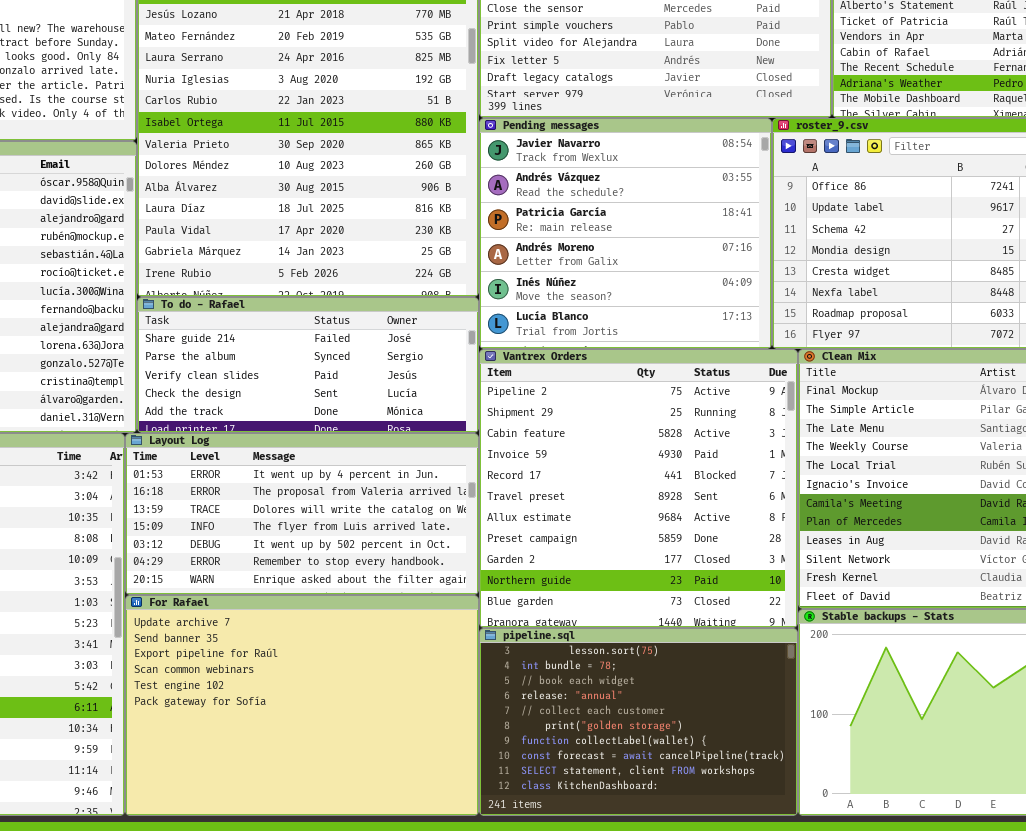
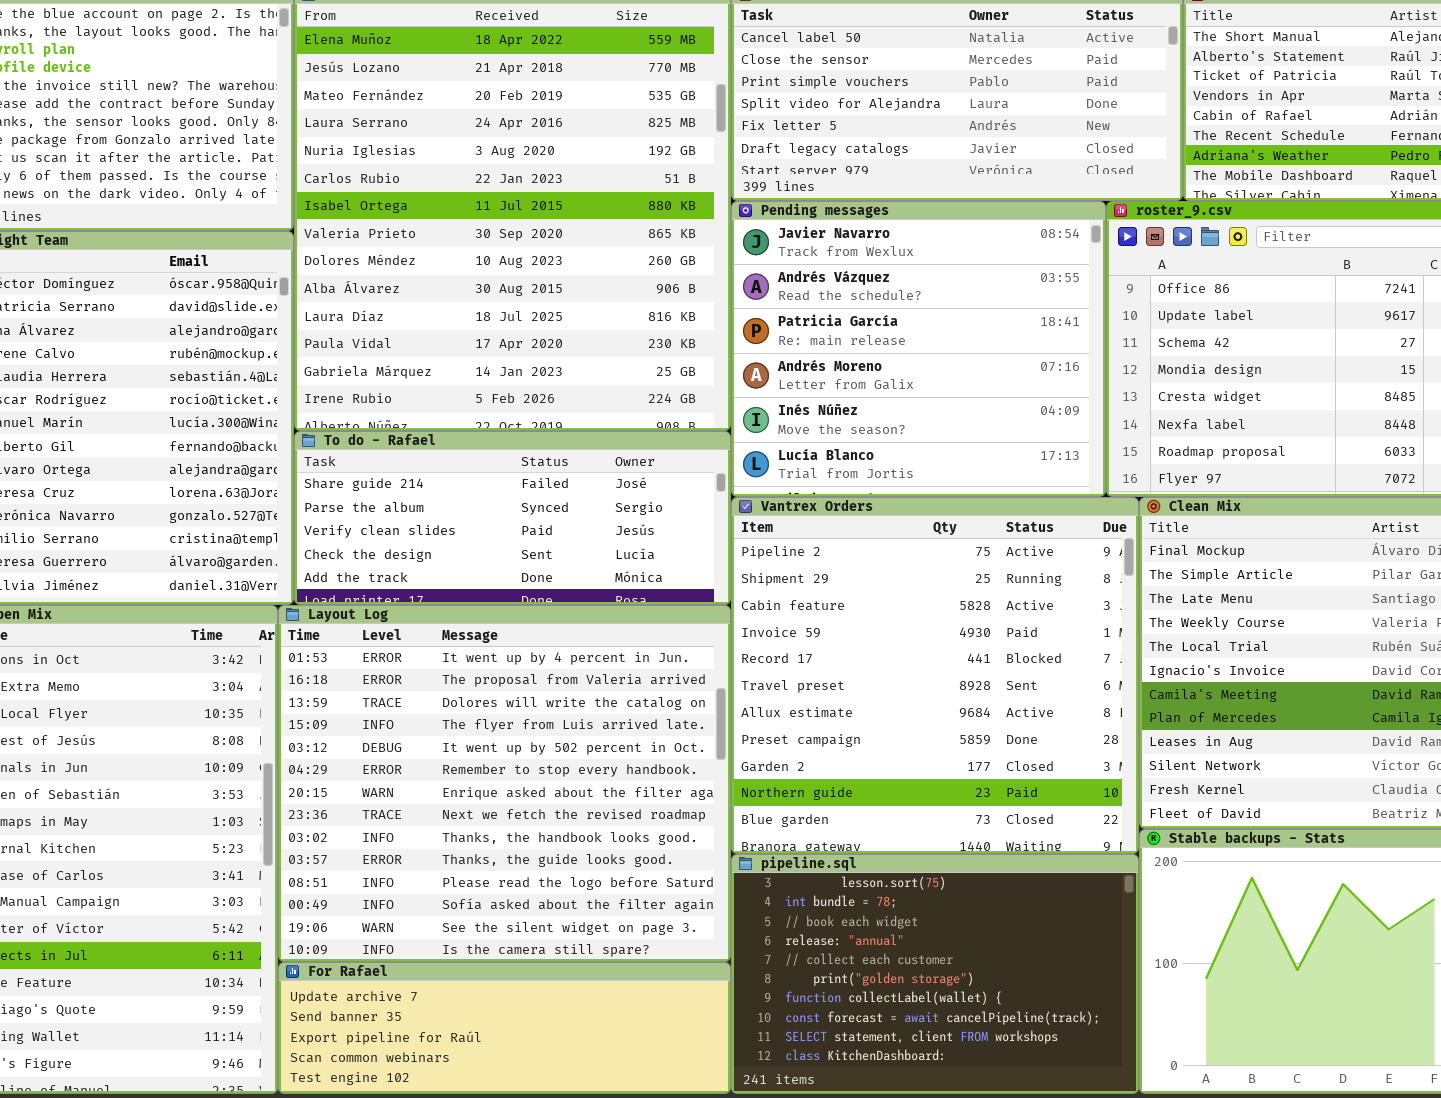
Layout Log: [125,433,479,595] -> [278,605,731,962], resized
For Rafael: [125,595,479,816] -> [278,962,731,1094], resized

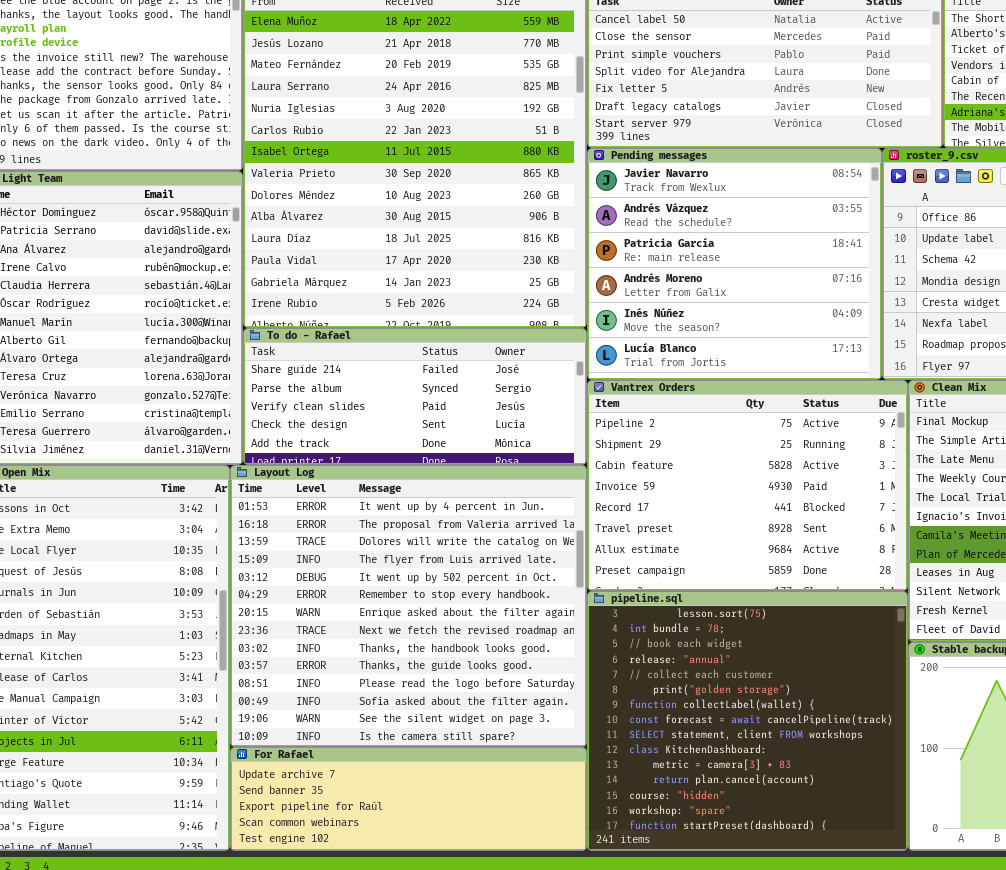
Vantrex Orders: [731,497,1139,854] -> [587,380,908,591], resized
pipeline.sql: [731,854,1139,1094] -> [587,591,908,851], resized

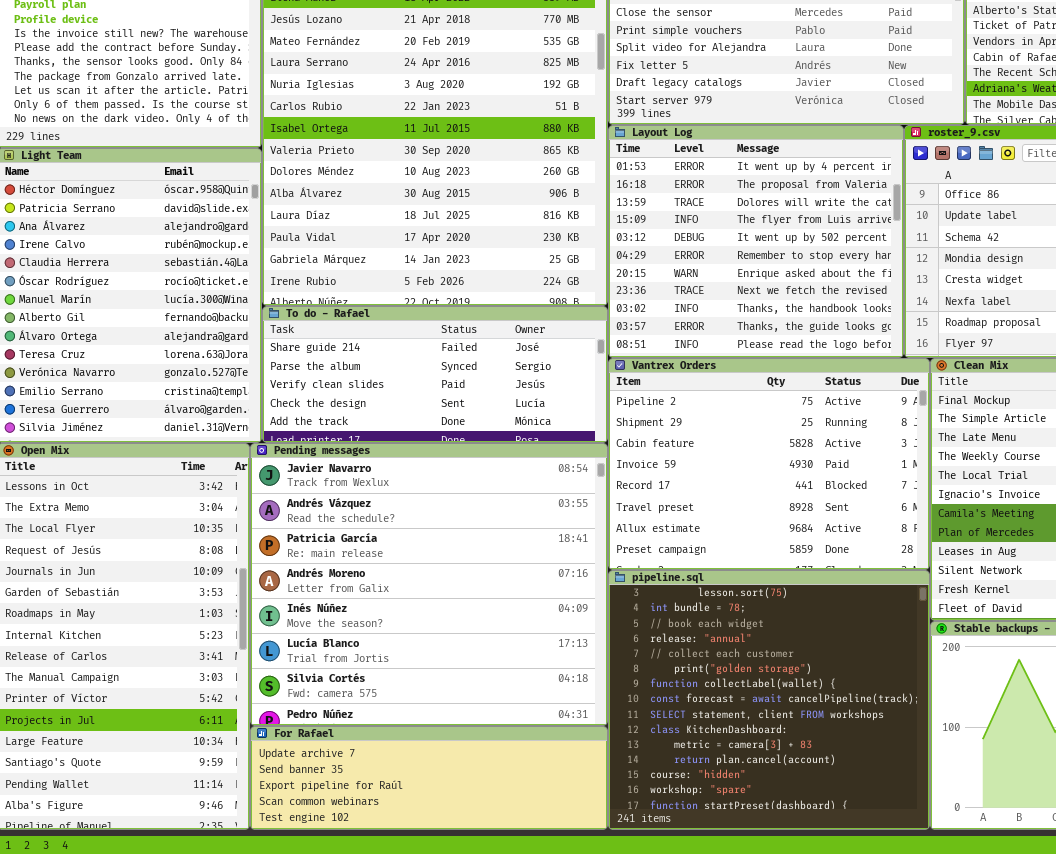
Pending messages: [587,148,882,380] -> [250,443,608,726], moved, resized
Layout Log: [230,465,587,747] -> [608,125,904,358], moved, resized

